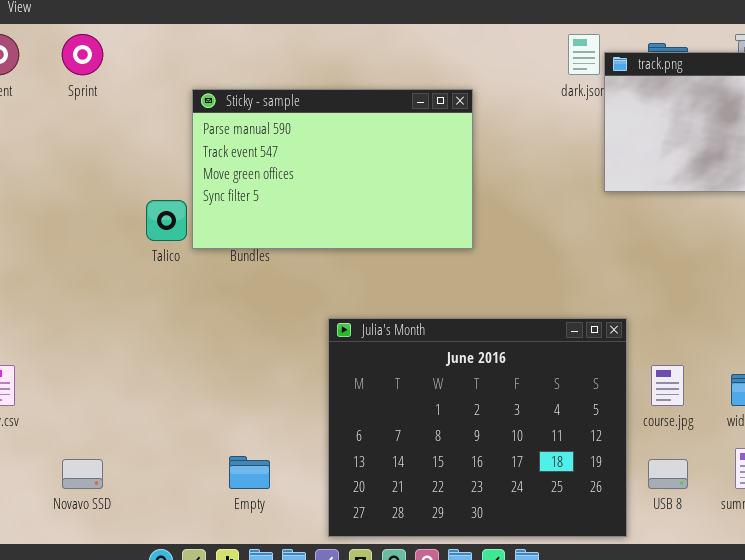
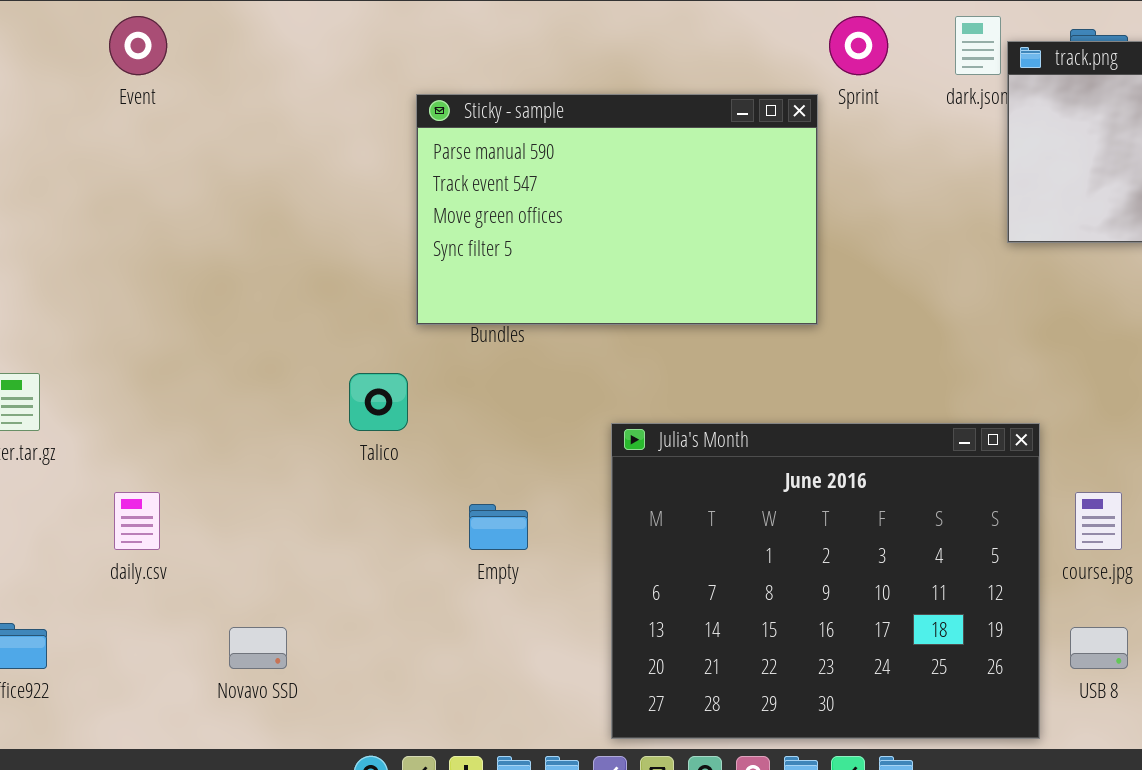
Sprint: [62,34,103,75] -> [829,16,888,75], moved
Talico: [146,200,187,241] -> [349,373,408,431], moved
Empty: [229,456,270,489] -> [469,504,528,550], moved

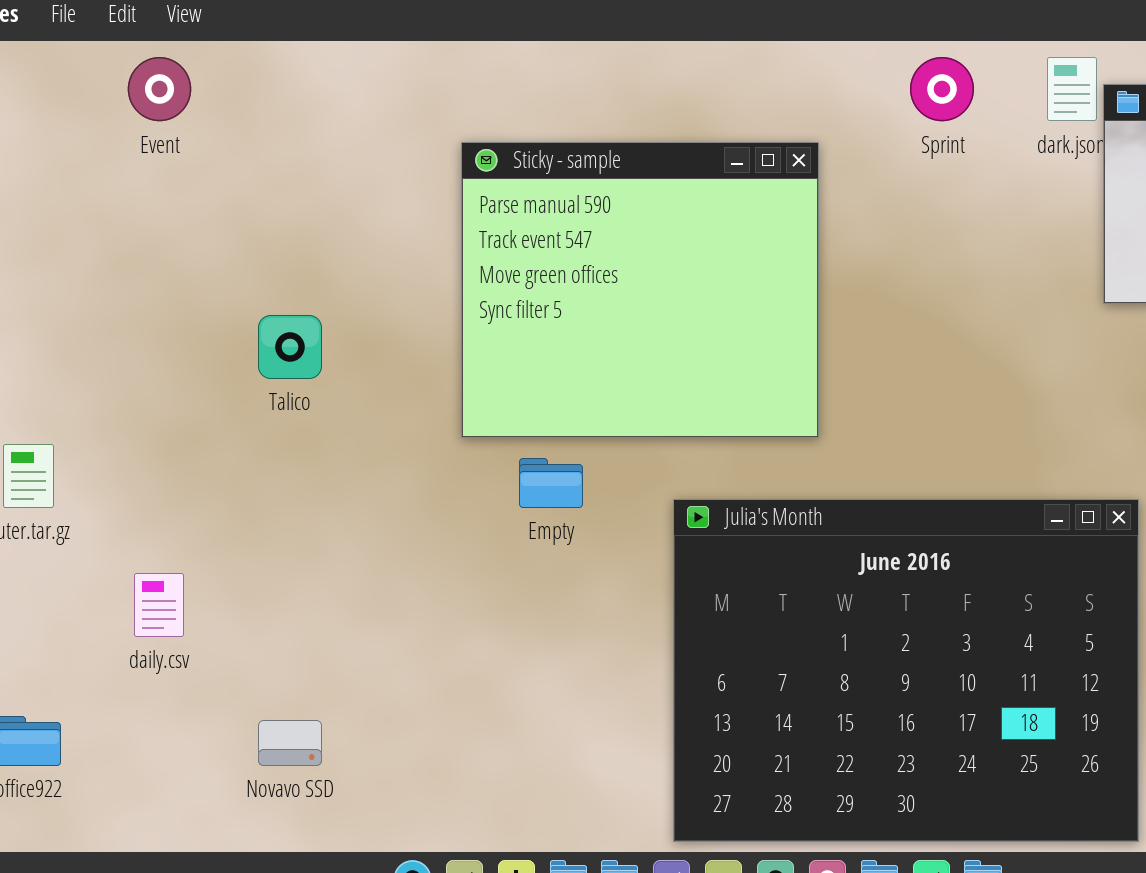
Sticky - sample: [416,94,818,325] -> [461,142,819,438], resized
Talico: [349,373,408,431] -> [258,315,322,379], moved
Empty: [469,504,528,550] -> [519,458,583,508], moved

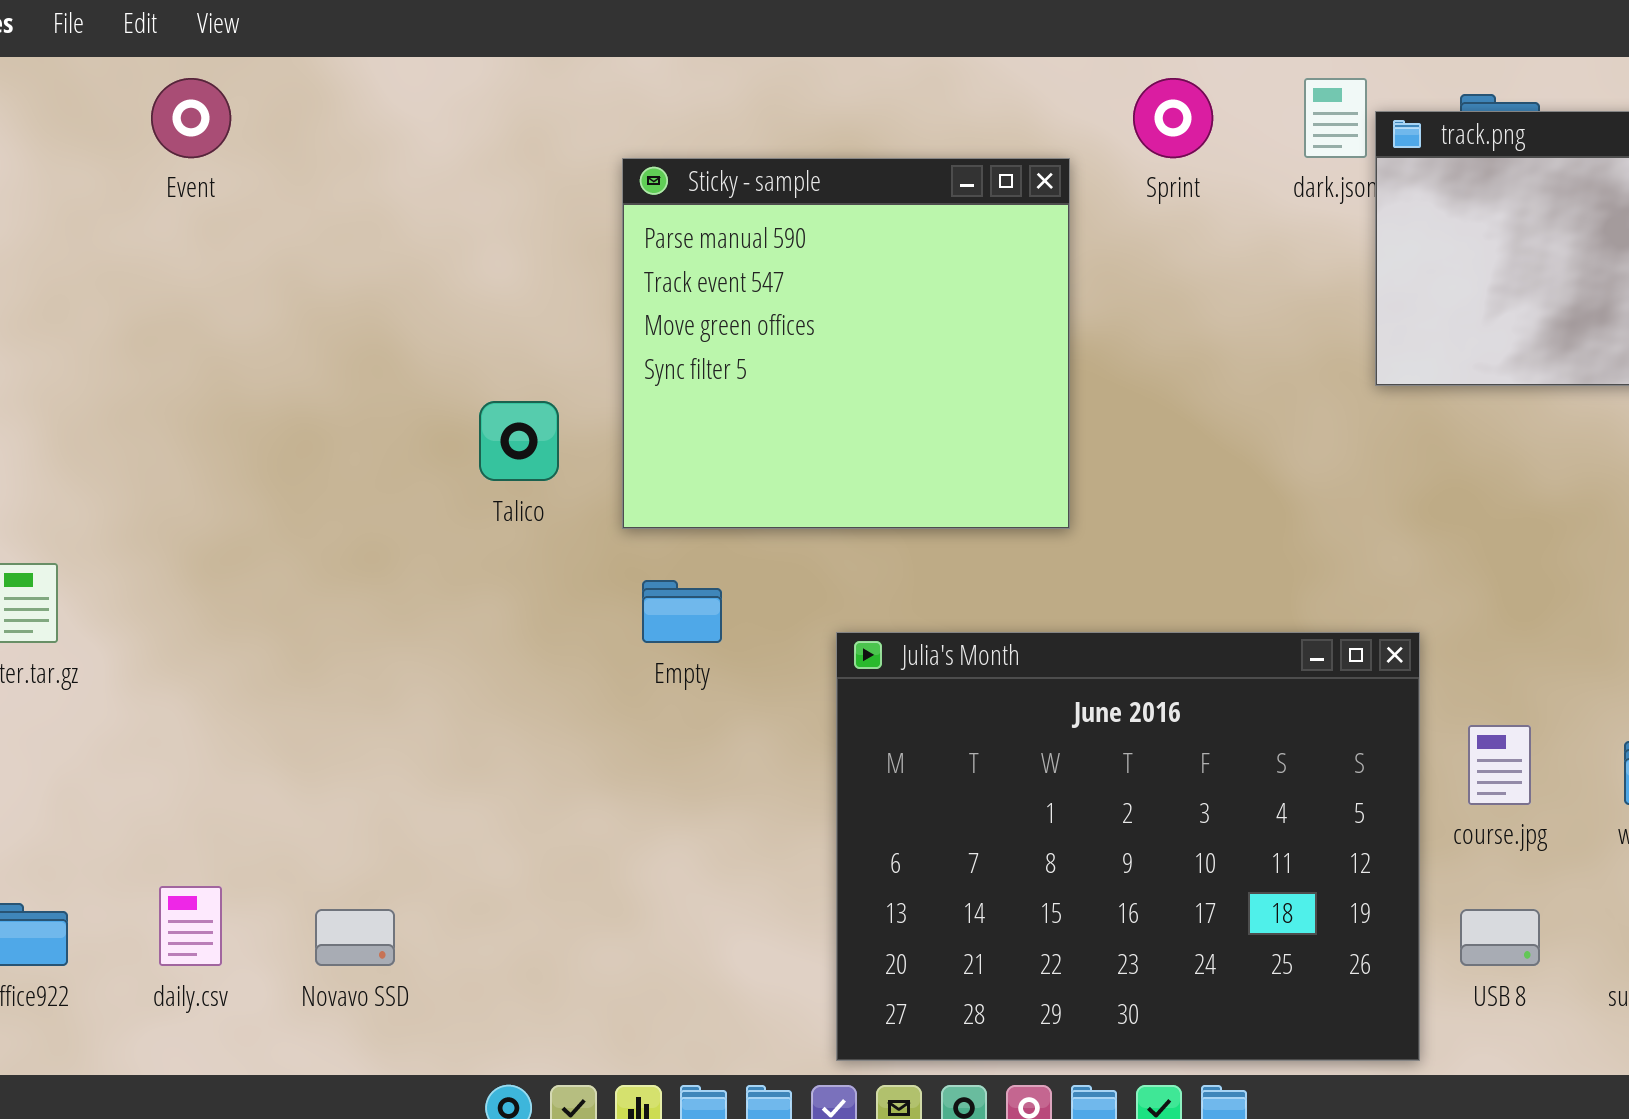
Sticky - sample: [461,142,819,438] -> [622,158,1070,529], moved
Talico: [258,315,322,379] -> [479,401,559,481], moved
daily.csv: [134,573,184,637] -> [159,886,222,966], moved

